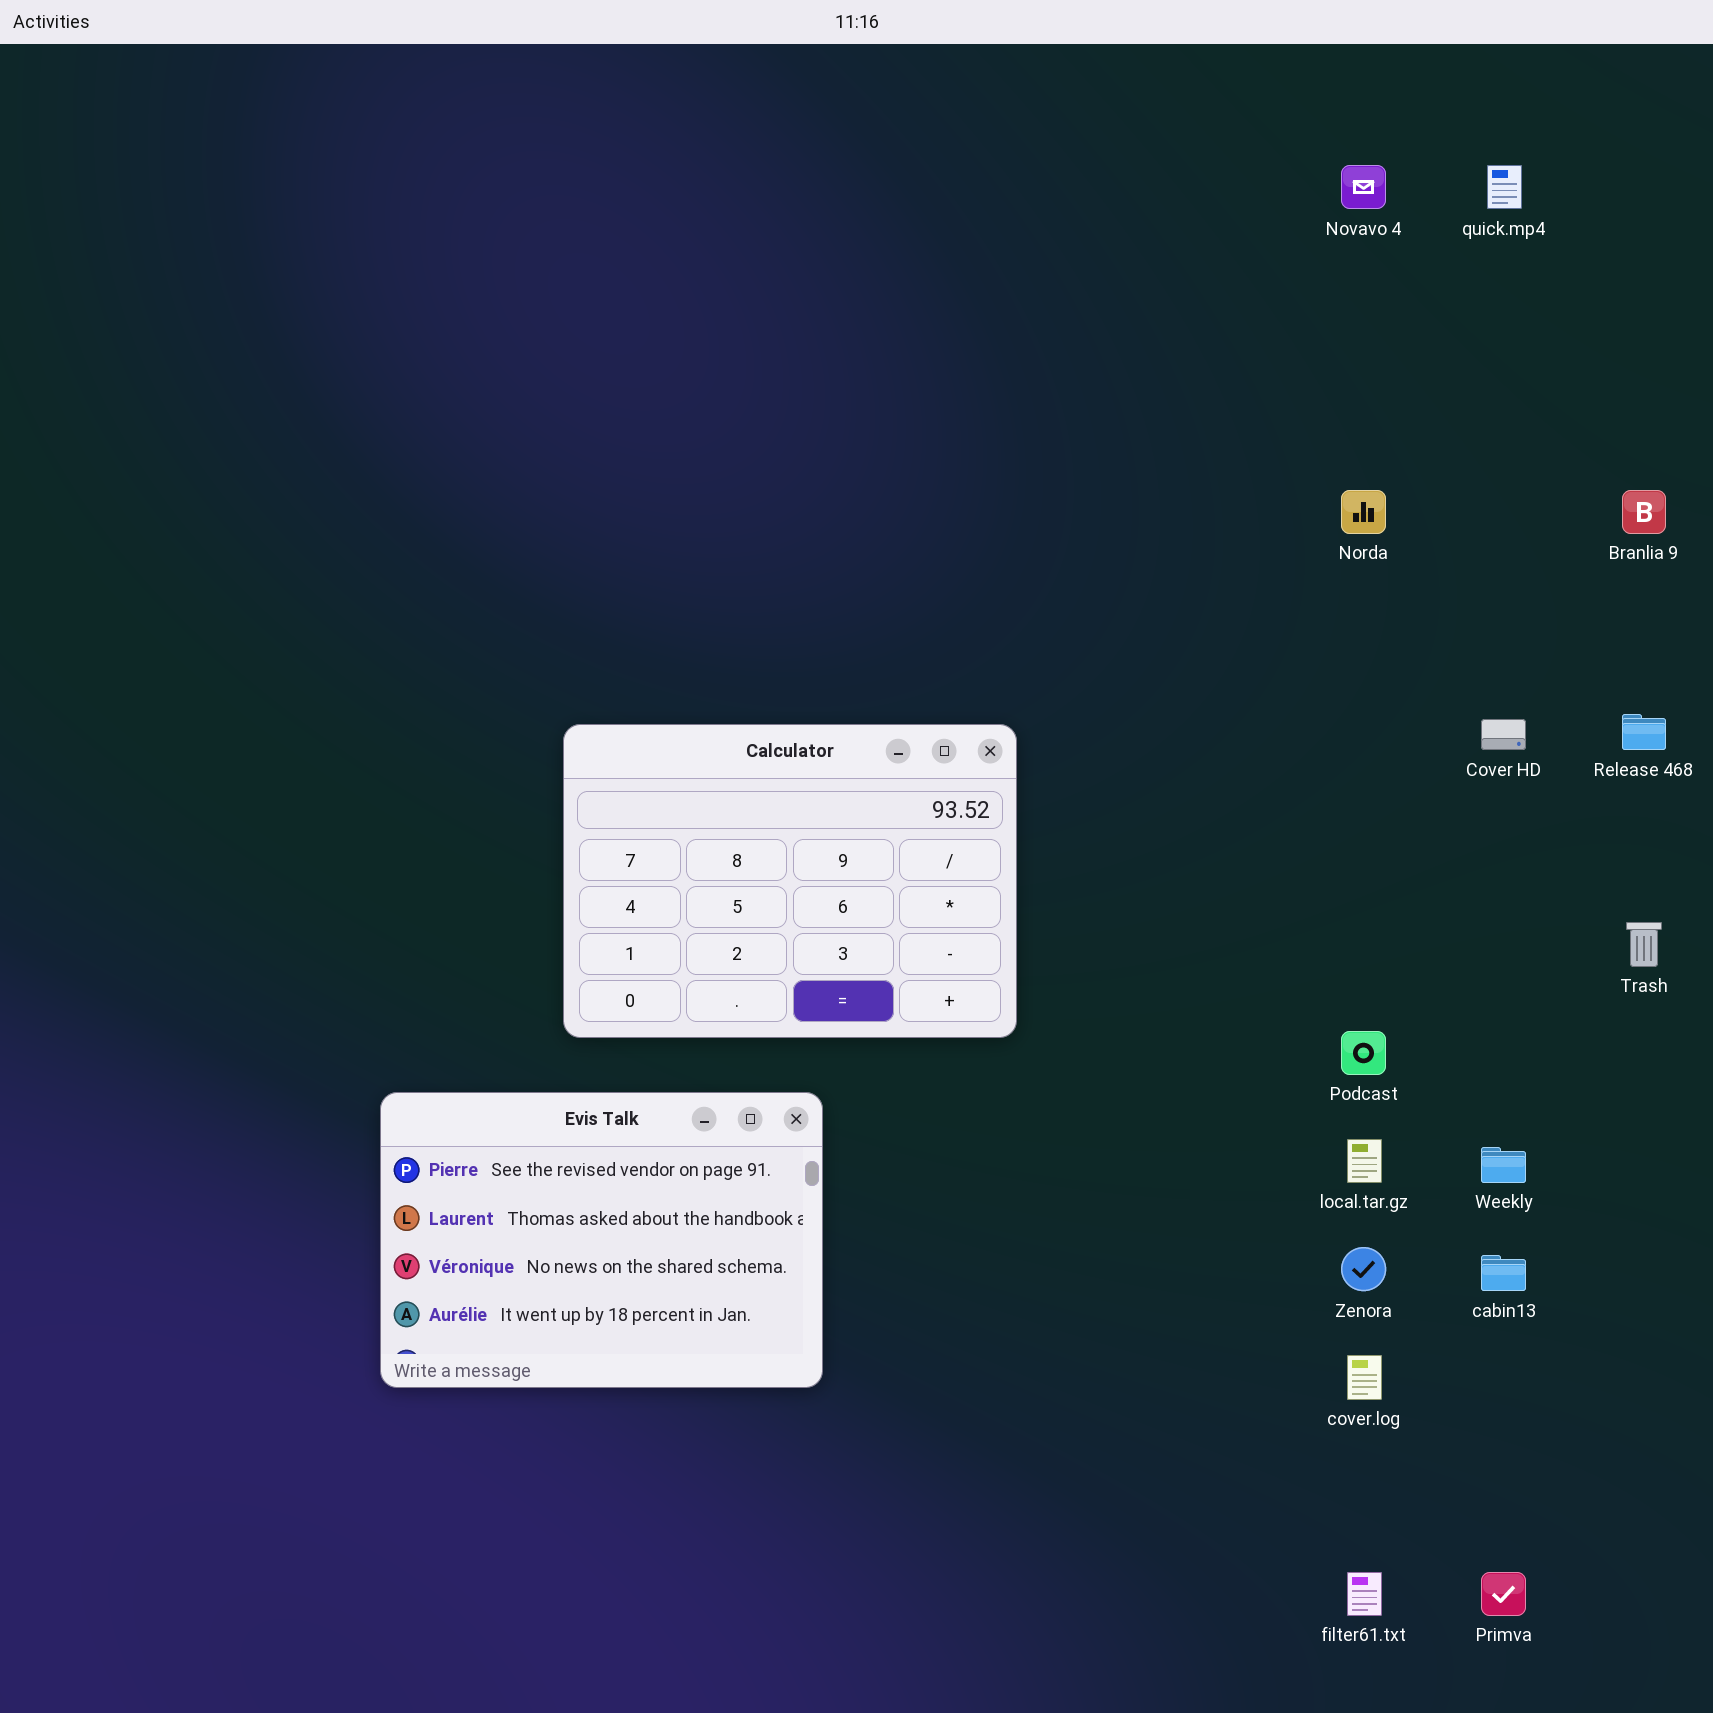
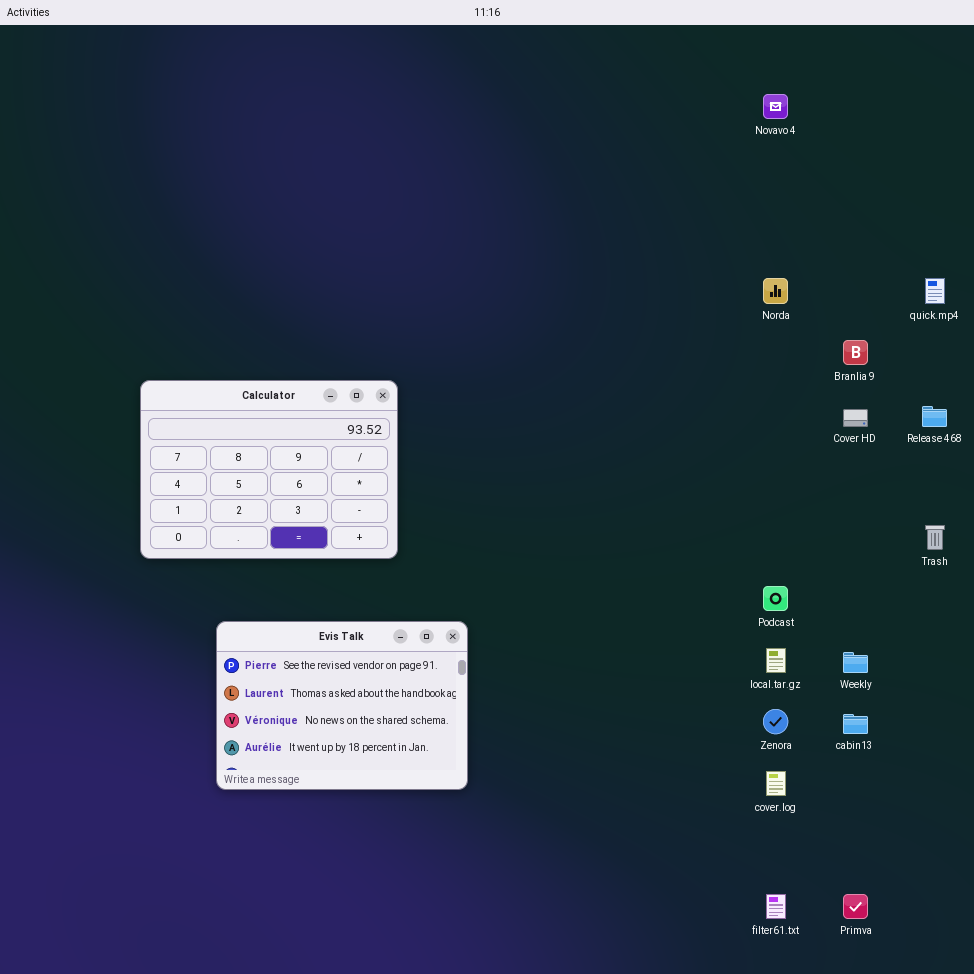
quick.mp4: [1487,165,1522,209] -> [925,278,945,304], moved
Branlia 9: [1622,490,1666,534] -> [843,340,868,365], moved
Calculator: [563,724,1017,1038] -> [140,380,398,559], moved

